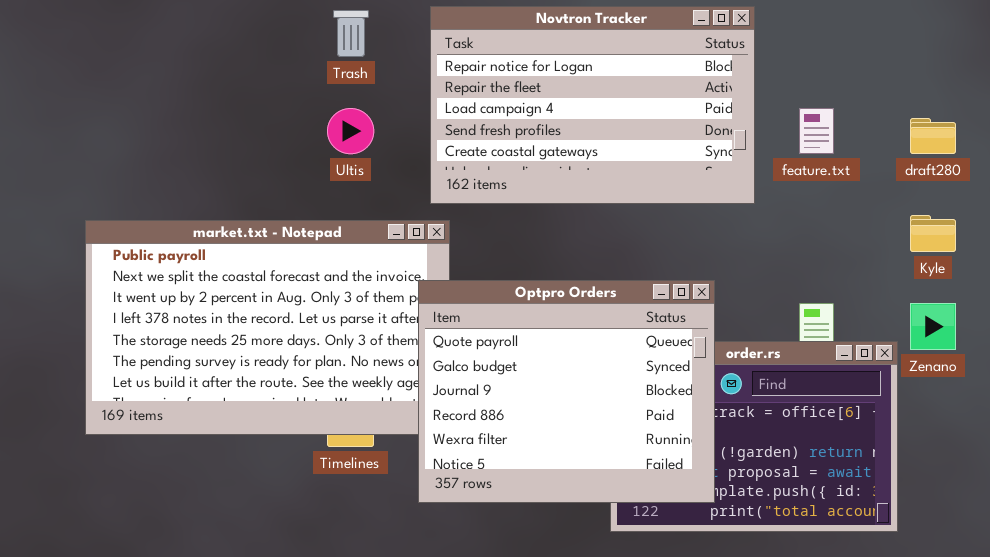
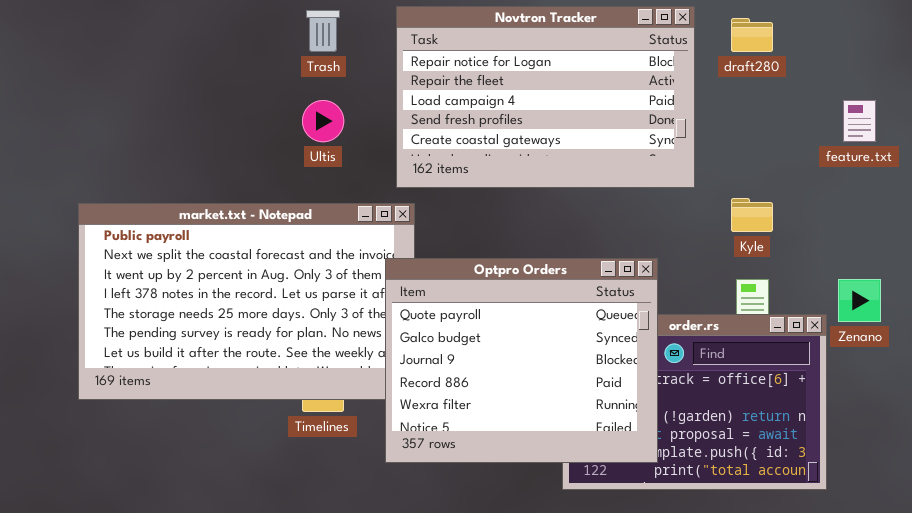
feature.txt: [799,108,834,154] -> [843,100,876,142], moved
draft280: [910,118,956,154] -> [731,18,773,52], moved
Kyle: [910,215,956,252] -> [731,198,773,232], moved

